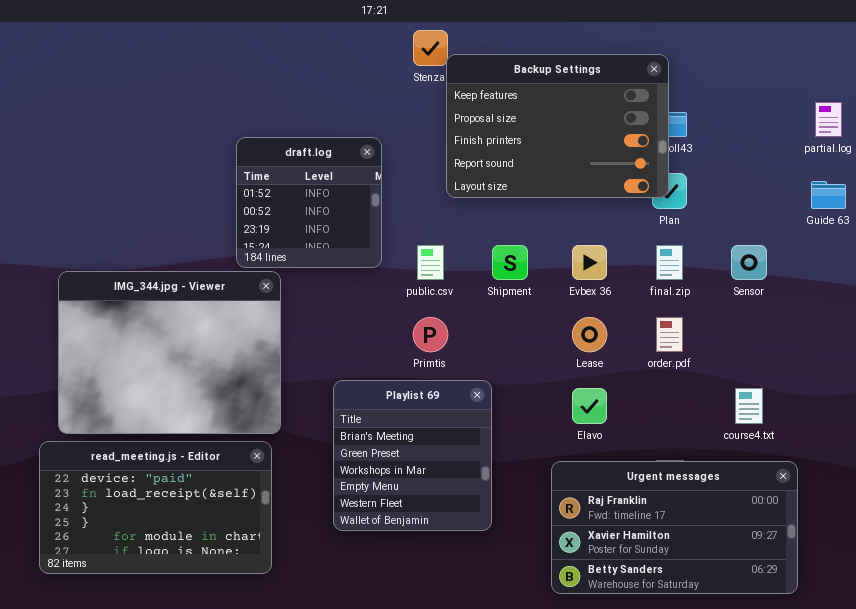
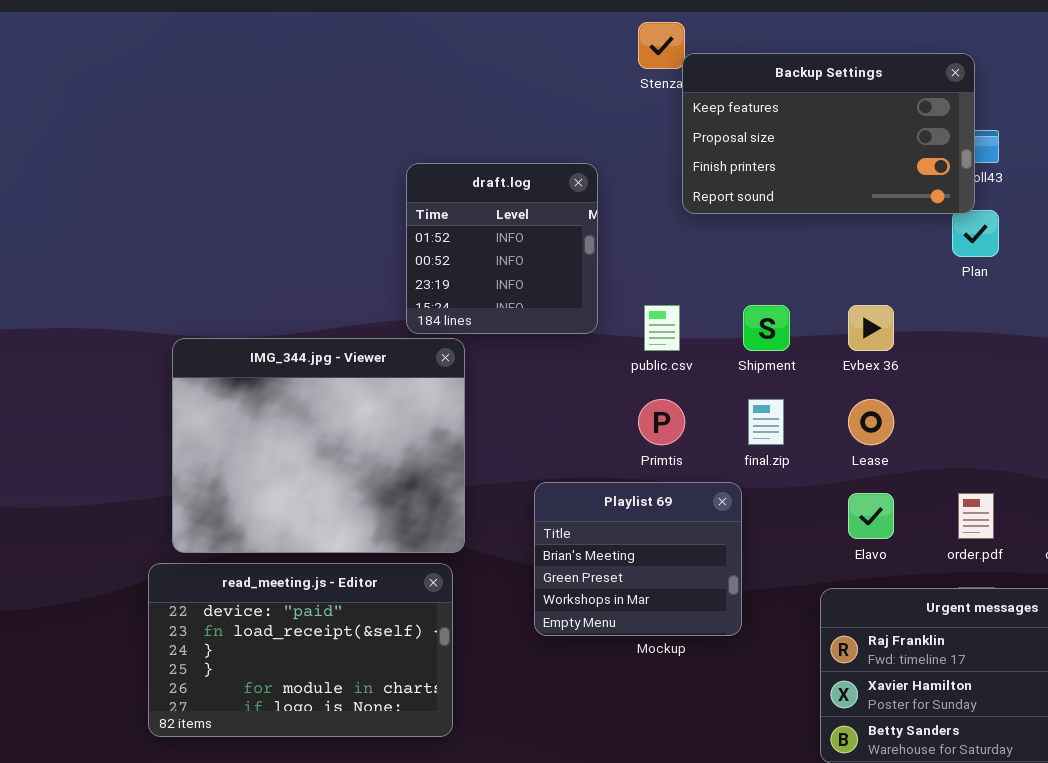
Backup Settings: [446,54,669,198] -> [682,53,975,214], resized
final.zip: [656,245,683,280] -> [748,399,784,445], moved
order.pdf: [656,317,683,352] -> [958,493,994,539], moved
Playlist 69: [333,380,492,531] -> [534,482,742,636], resized

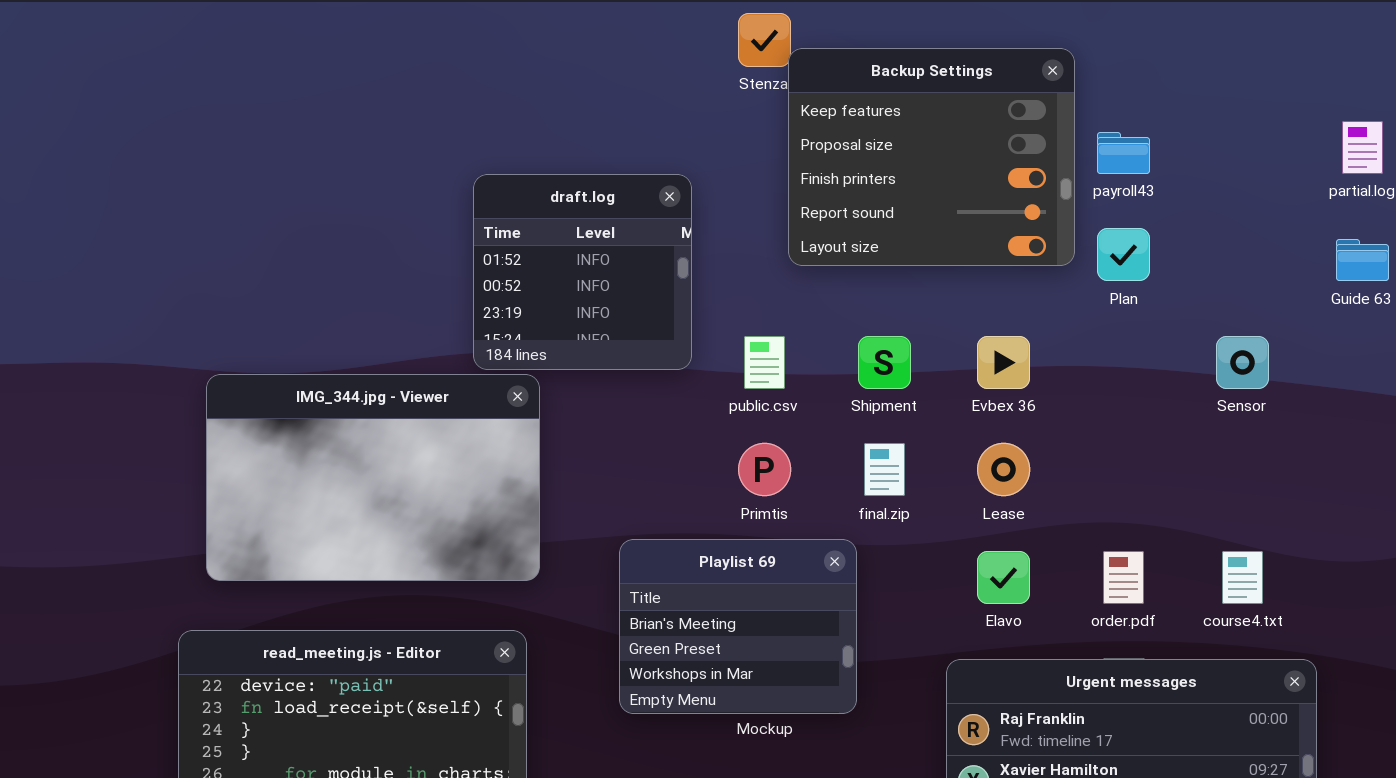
Backup Settings: [682,53,975,214] -> [788,48,1075,266], resized
IMG_344.jpg - Viewer: [172,338,465,553] -> [206,374,540,581], resized

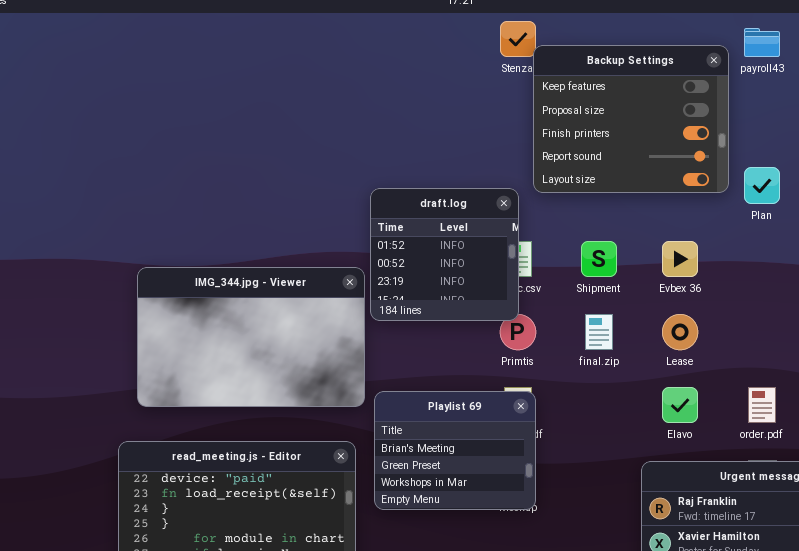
payroll43: [1097,132,1150,174] -> [744,28,780,57], moved
draft.log: [473,174,692,370] -> [370,188,519,321], moved
Playlist 69: [619,539,857,714] -> [374,391,536,510], moved

